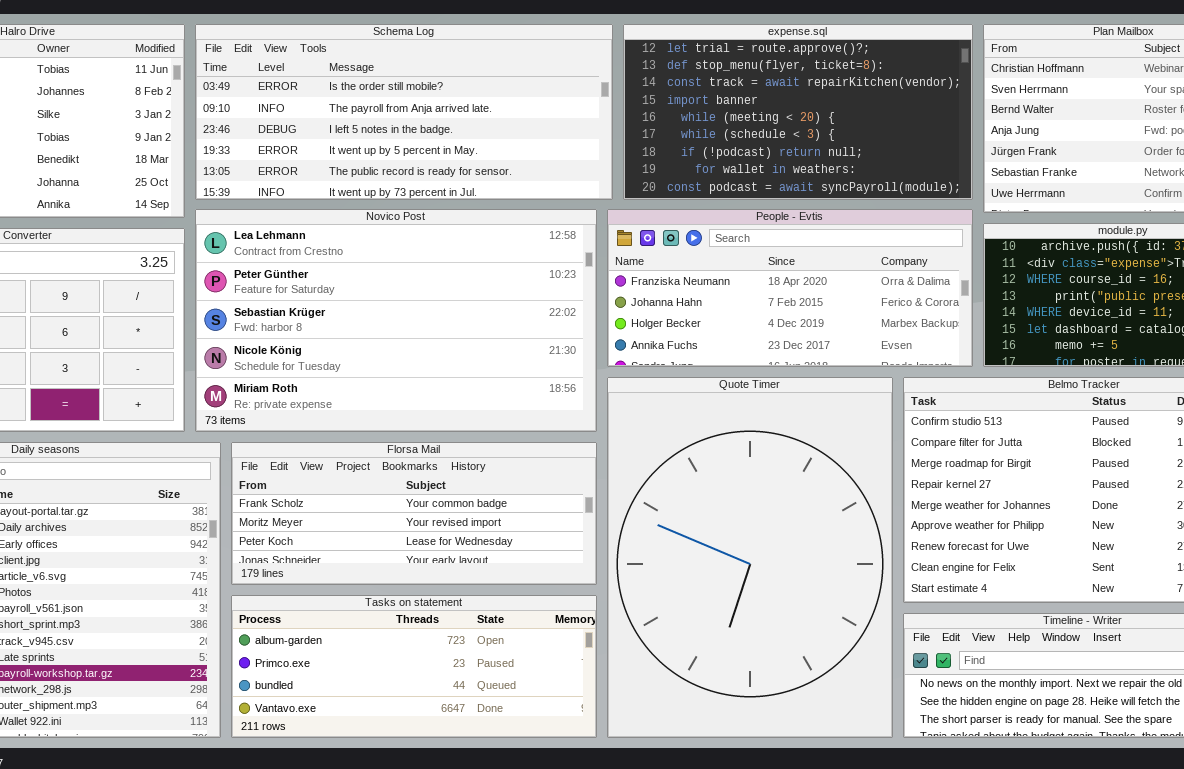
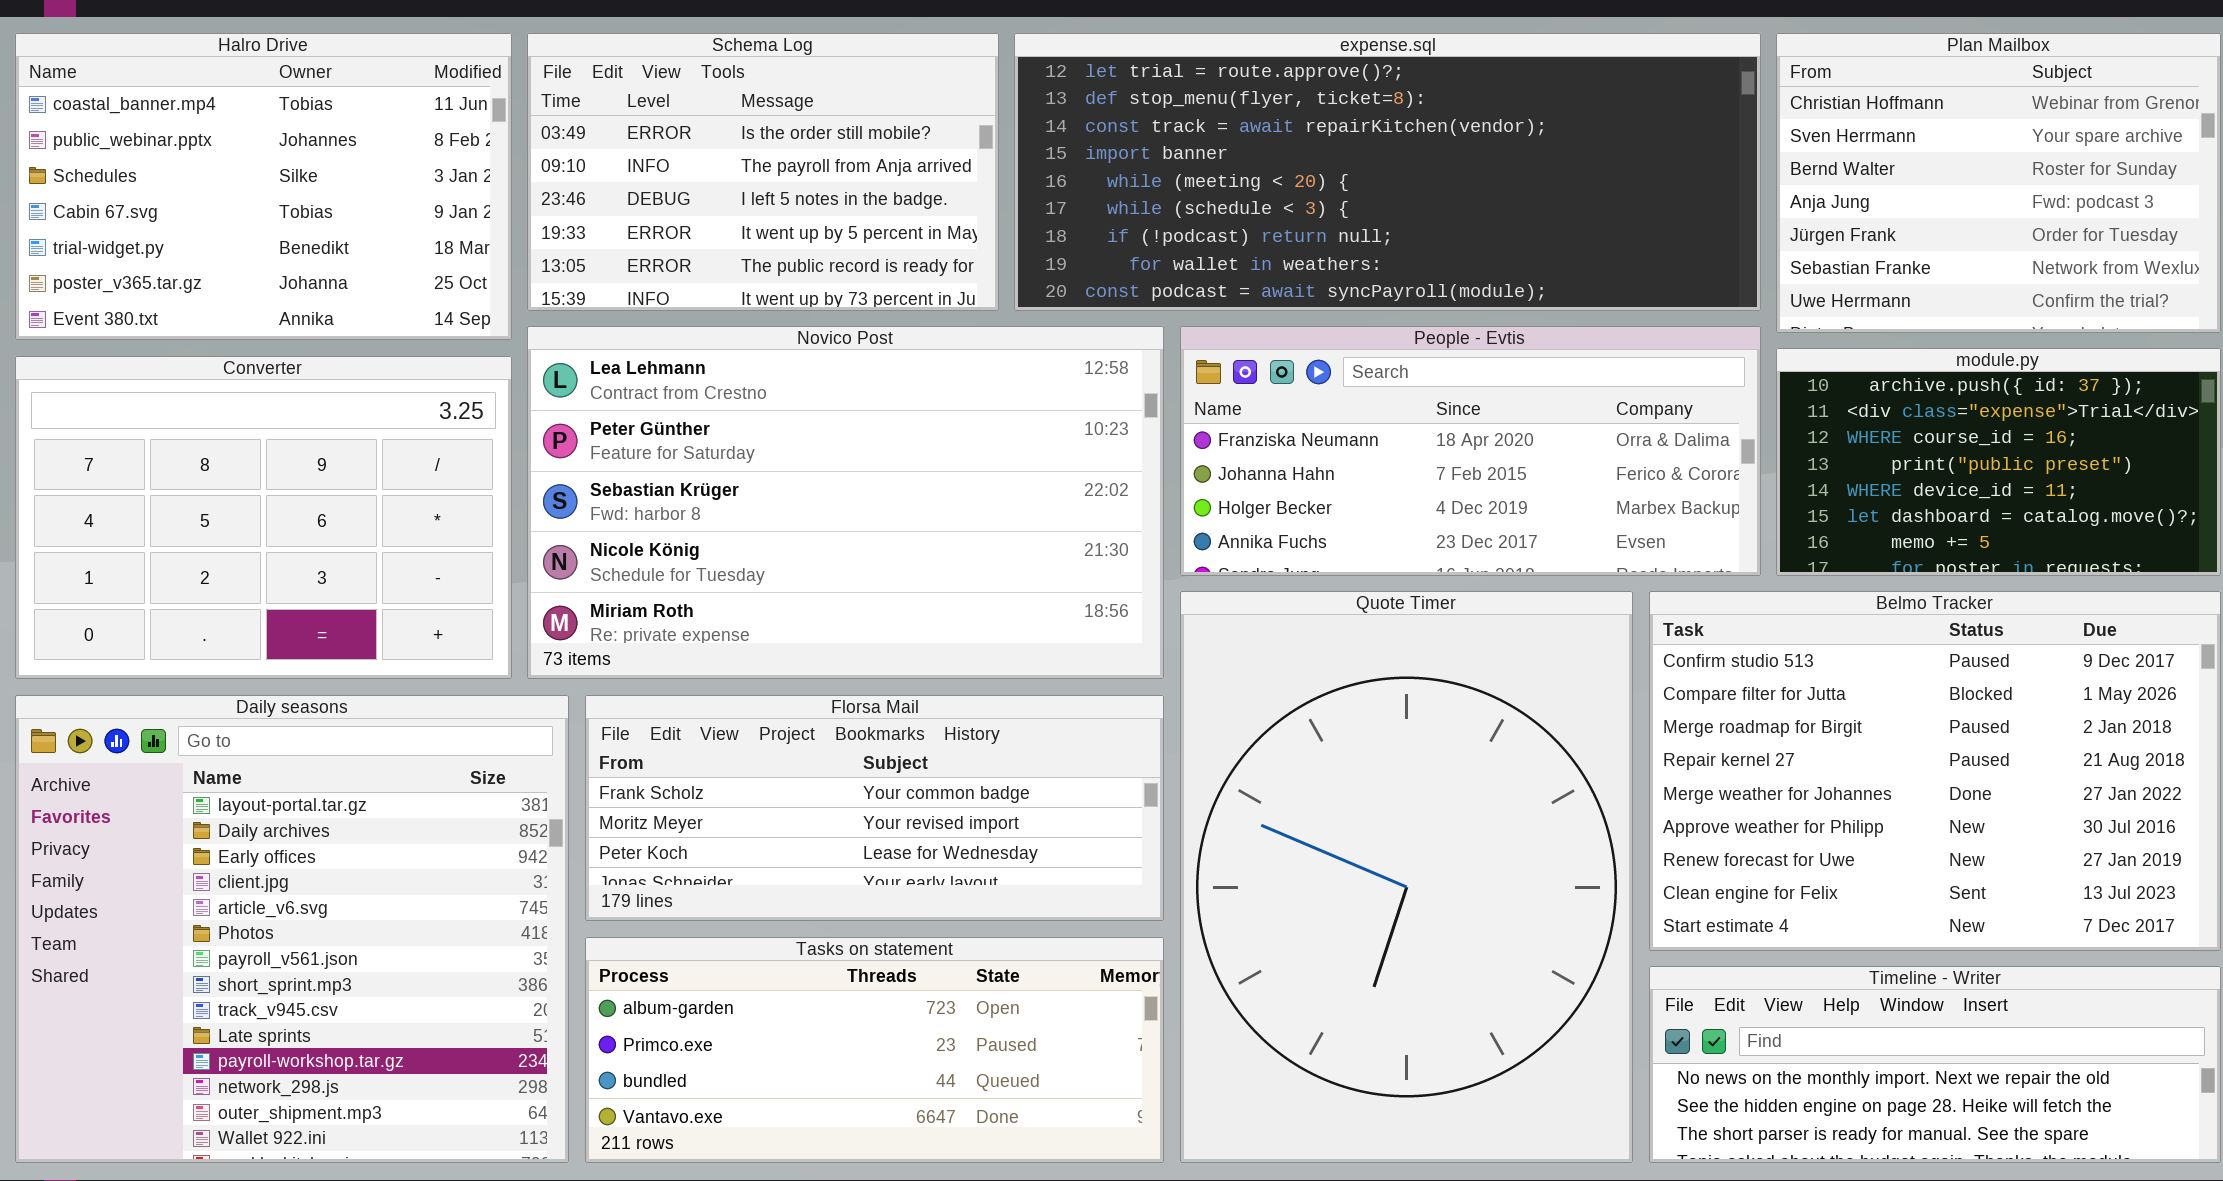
Schema Log: [195,24,613,200] -> [527,33,999,311], resized
expense.sql: [623,24,973,200] -> [1014,33,1761,311], resized

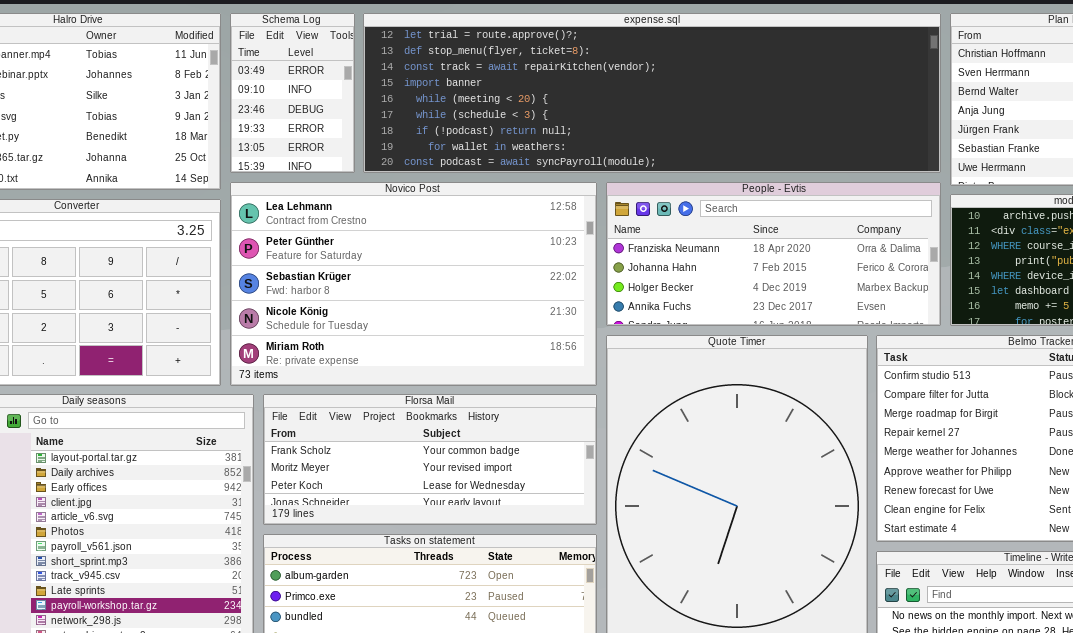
Schema Log: [527,33,999,311] -> [230,13,355,173], resized
expense.sql: [1014,33,1761,311] -> [363,13,941,173], resized

